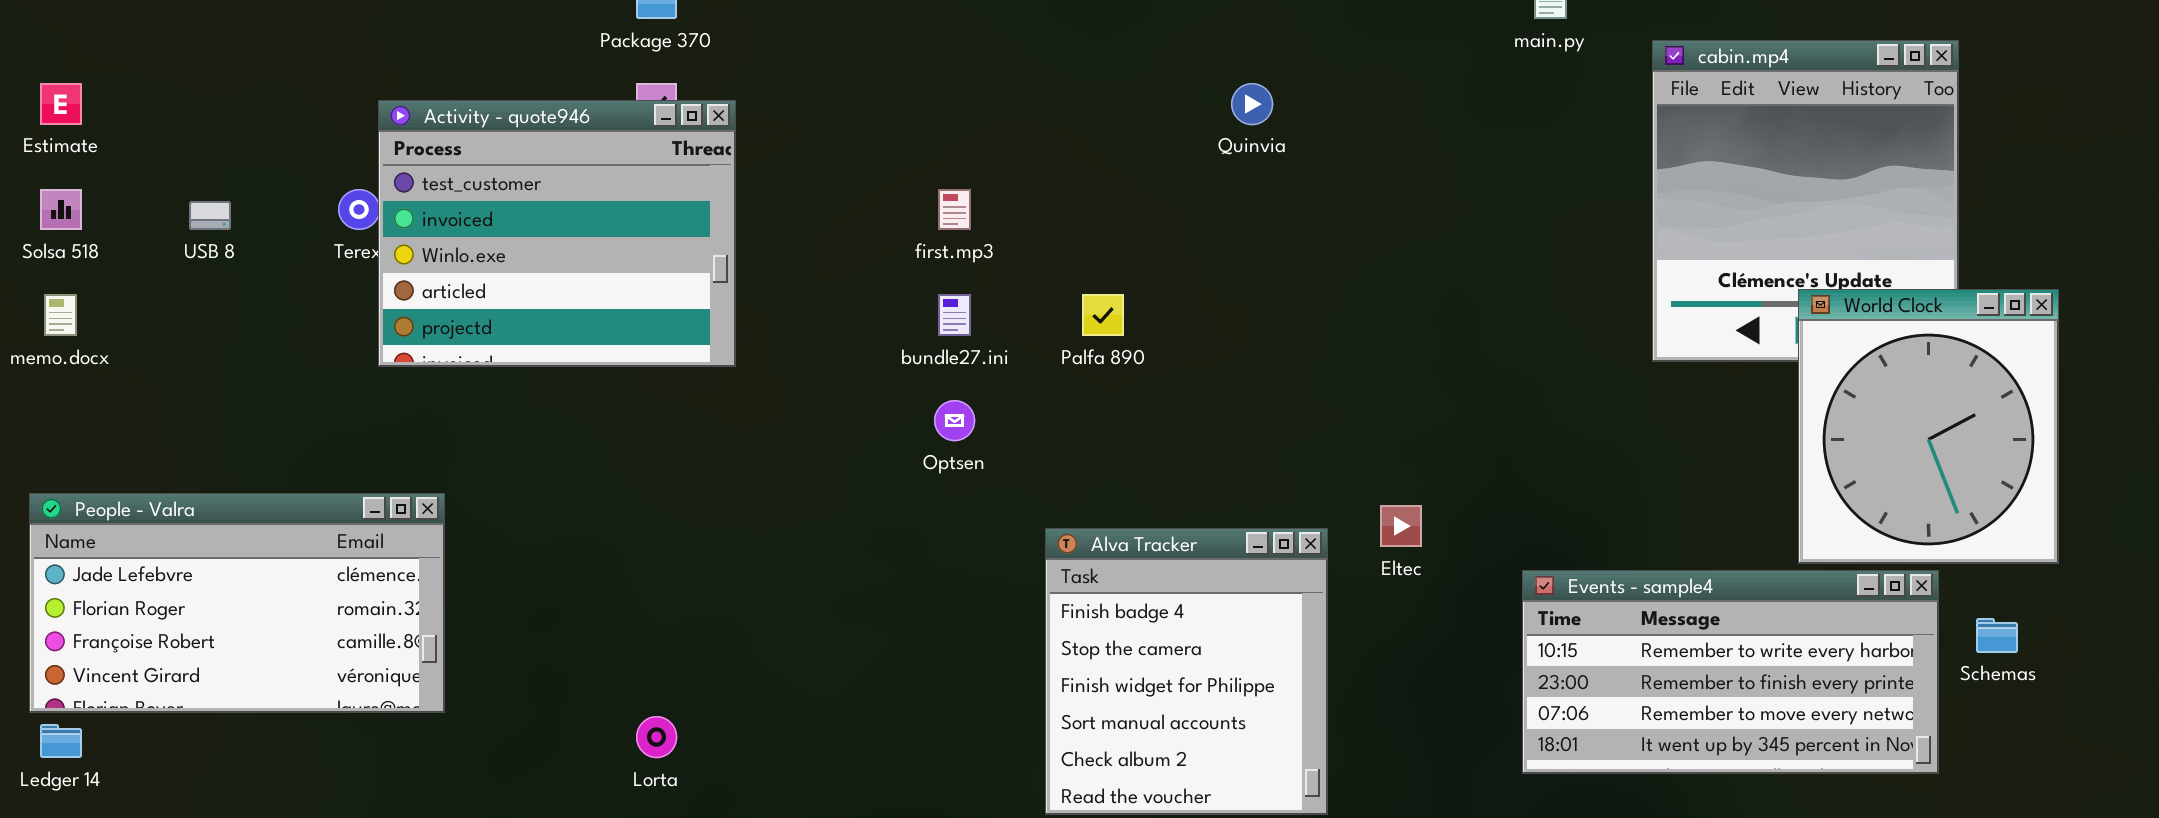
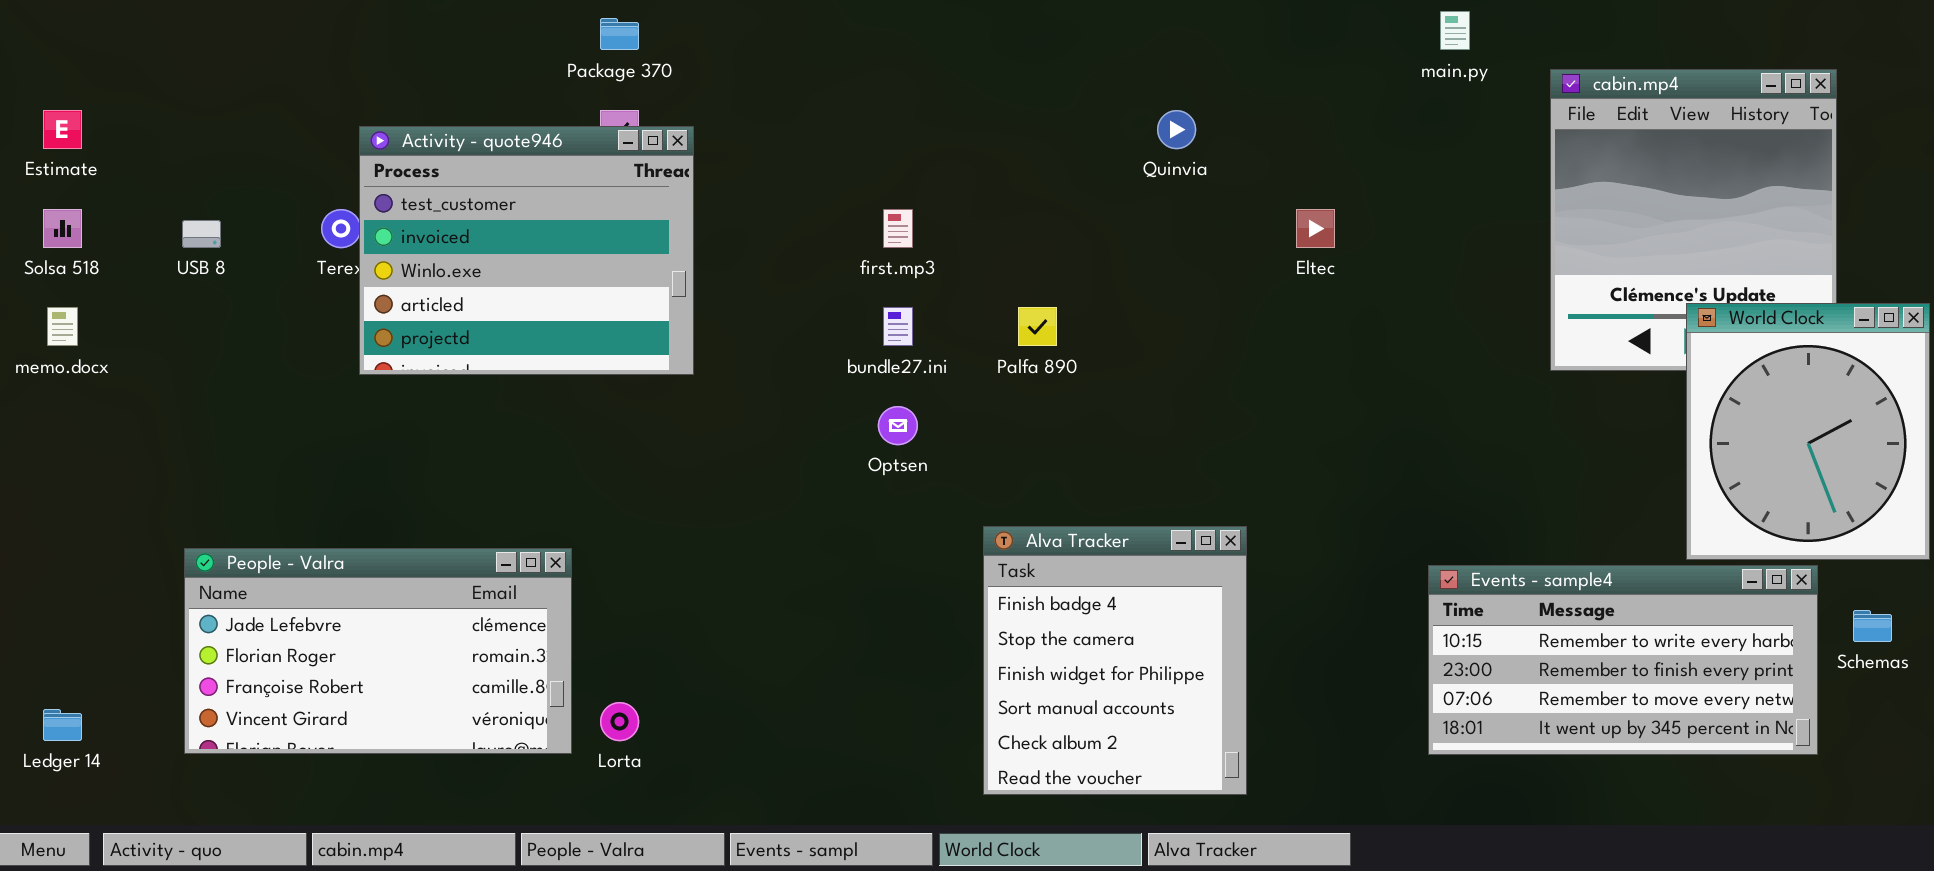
People - Valra: [29,493,445,713] -> [184,548,572,754], moved
Eltec: [1380,505,1422,547] -> [1296,209,1335,248], moved

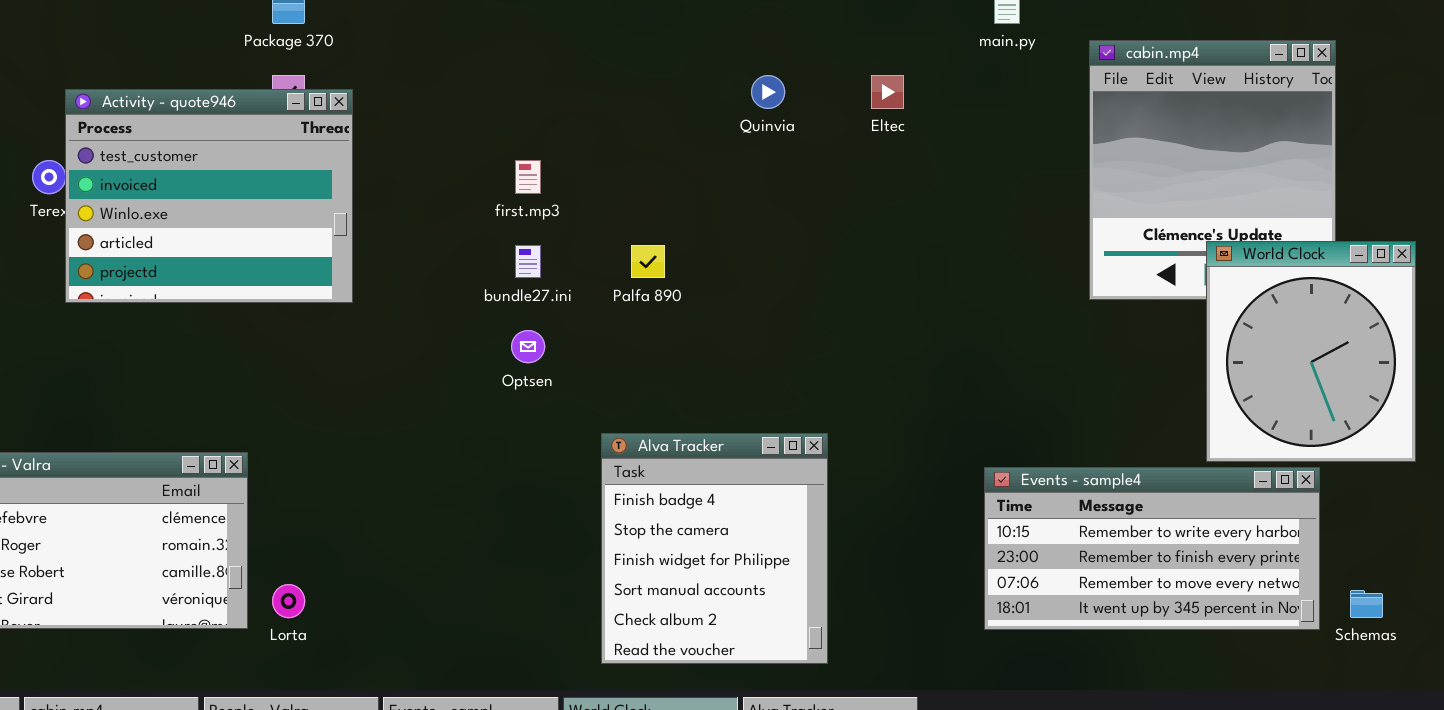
Eltec: [1296,209,1335,248] -> [871,75,904,109], moved
Schemas: [1853,610,1892,642] -> [1350,590,1383,618], moved

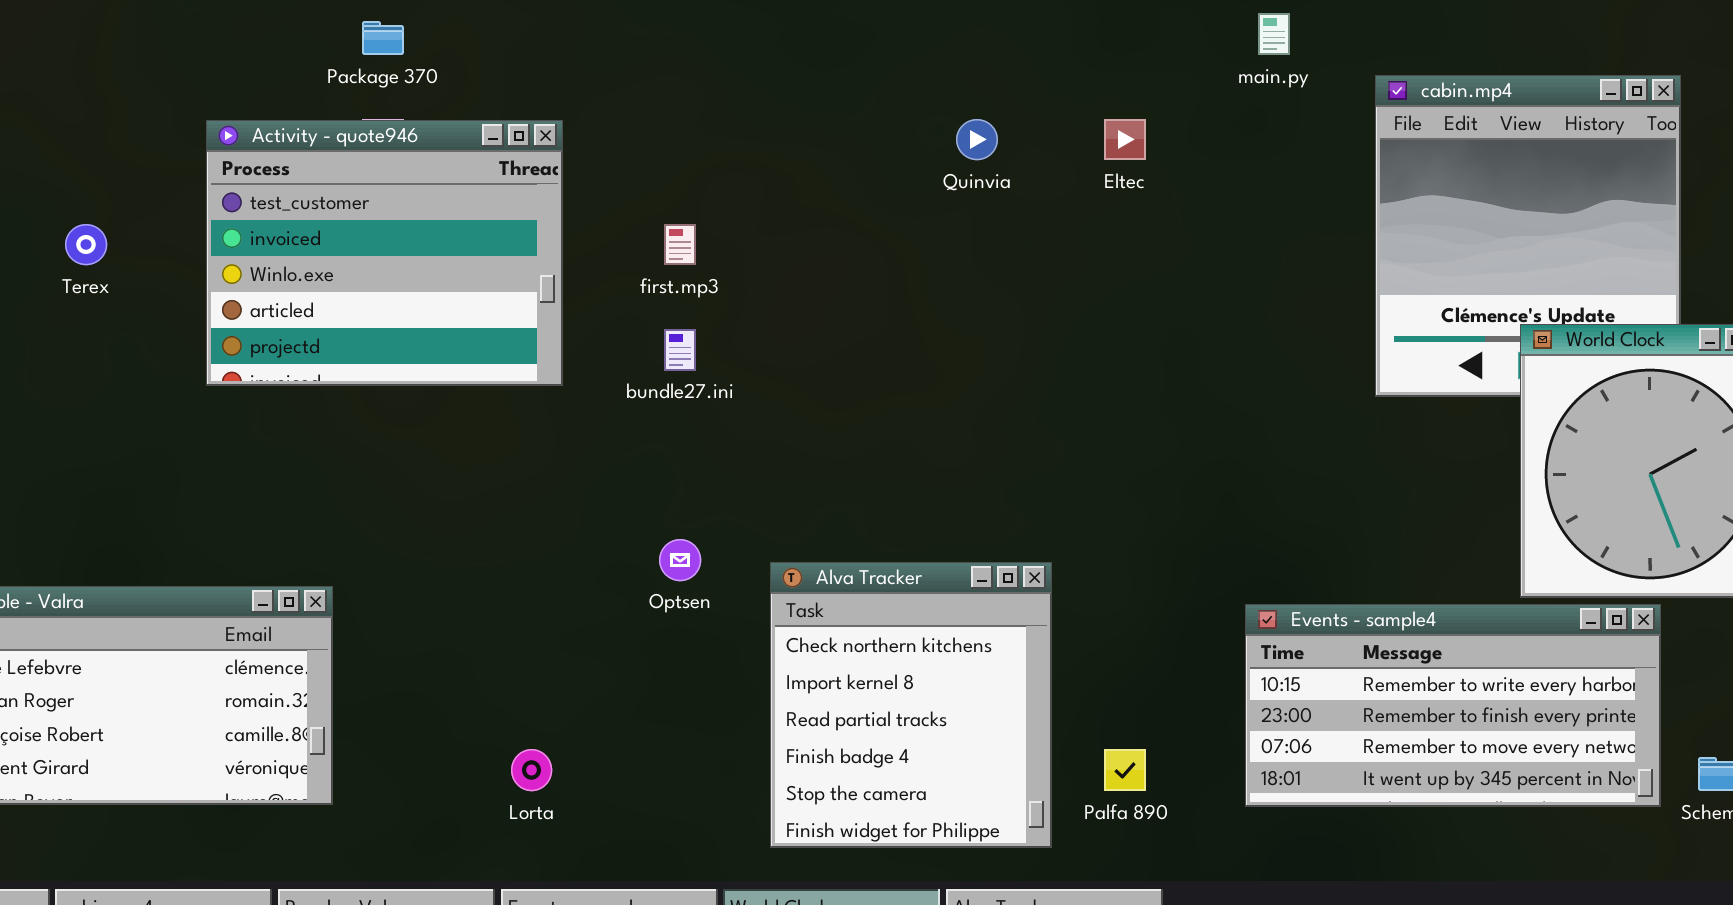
Activity - quote946: [65,89,353,303] -> [206,120,563,386], moved
Palfa 890: [631,245,665,278] -> [1104,749,1146,791], moved
Optsen: [511,330,545,363] -> [659,539,701,581], moved
Alva Tracker: [601,433,828,664] -> [770,562,1052,848], scrolled up 3 rows
Lorta: [272,584,305,618] -> [511,749,552,791], moved

